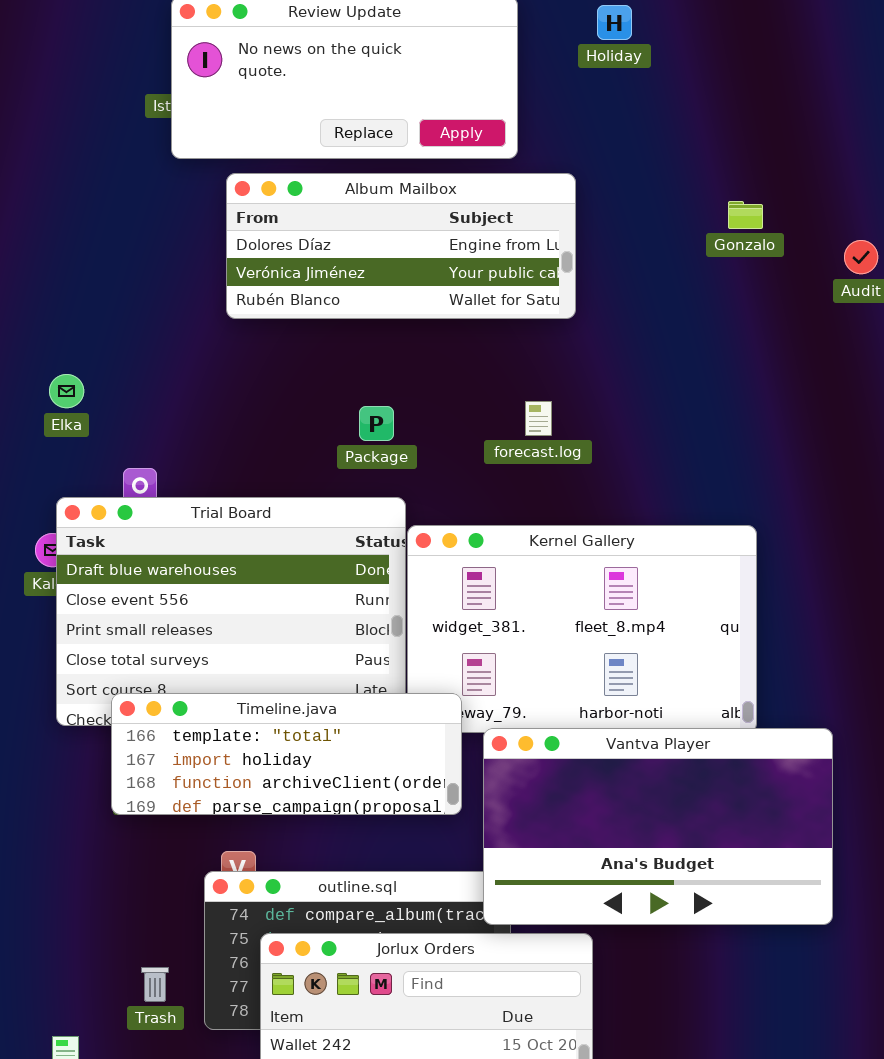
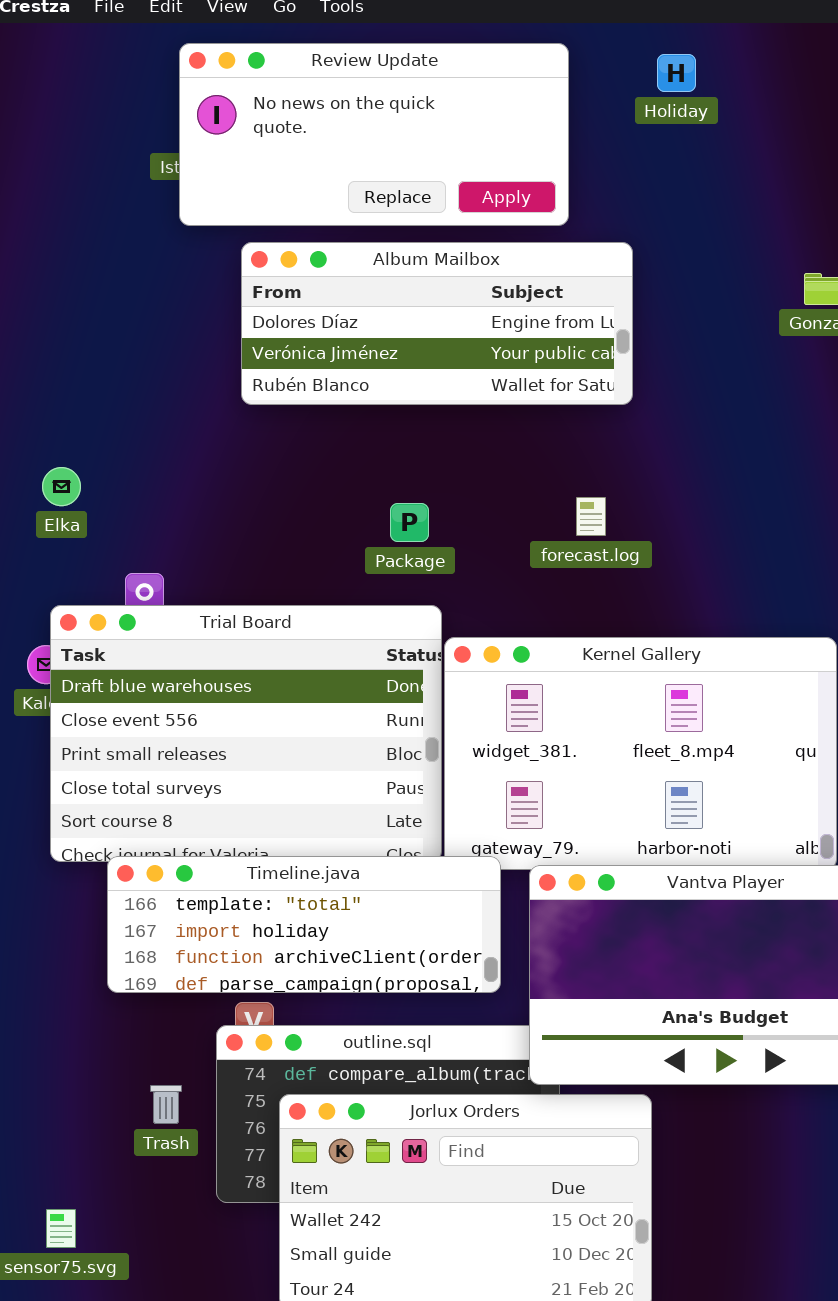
Timeline.java: [111,693,462,815] -> [107,856,501,993], moved
Trash: [141,967,169,1002] -> [150,1085,182,1124], moved

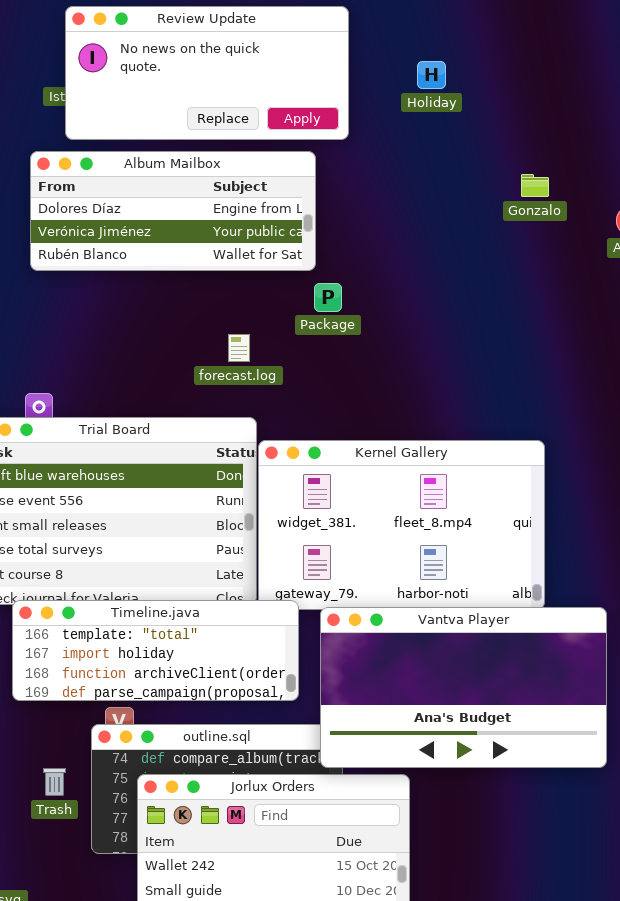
Holiday: [657,54,696,92] -> [417,61,446,89], moved
Album Mailbox: [241,242,633,405] -> [30,151,316,271], moved
forecast.log: [576,497,606,536] -> [228,334,250,362], moved
Package: [390,503,429,542] -> [314,283,342,312], moved

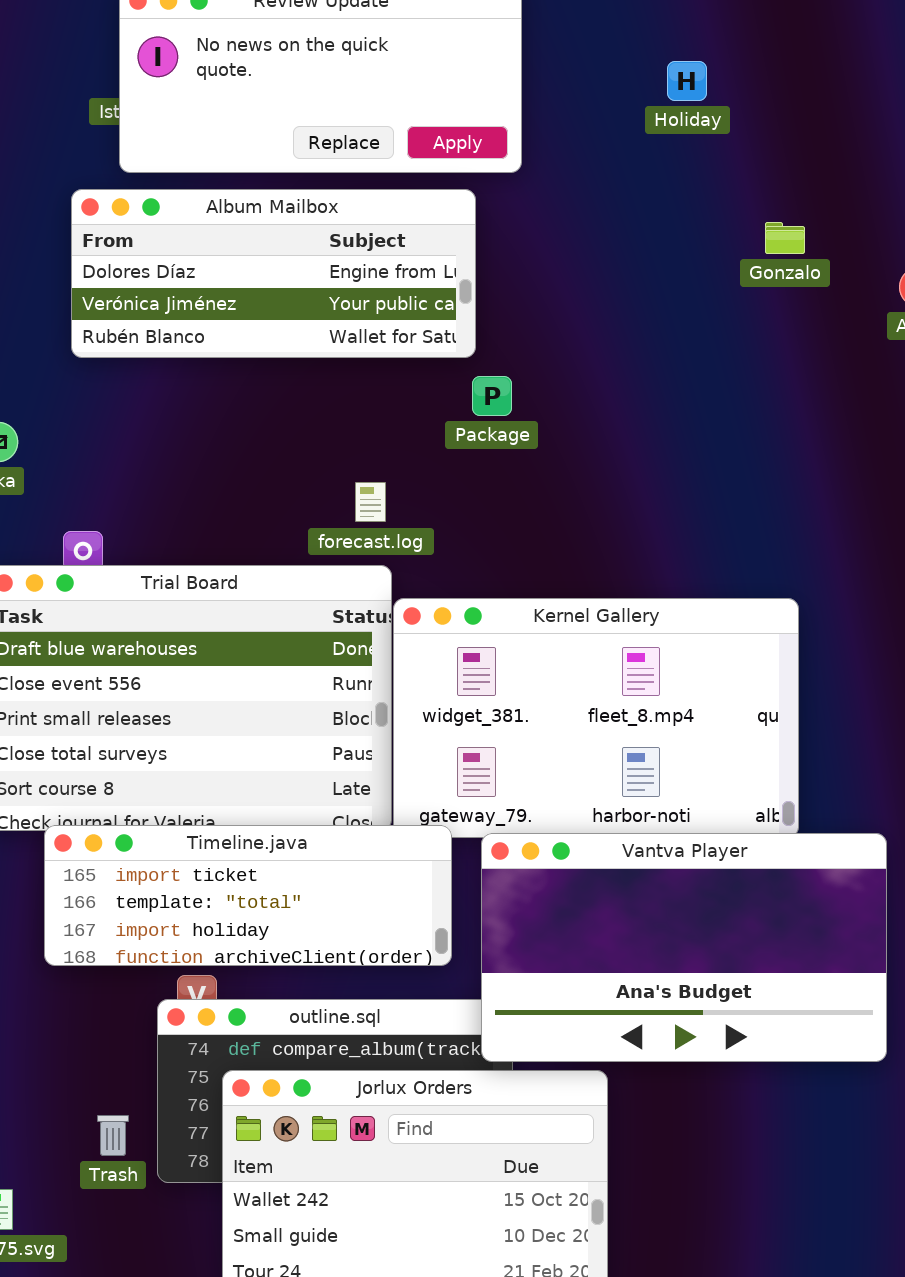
Holiday: [417,61,446,89] -> [667,61,707,101], moved
forecast.log: [228,334,250,362] -> [355,482,386,522], moved
Timeline.java: [12,600,299,701] -> [44,825,452,966], scrolled up 1 row
Trash: [43,768,66,796] -> [97,1115,129,1156], moved

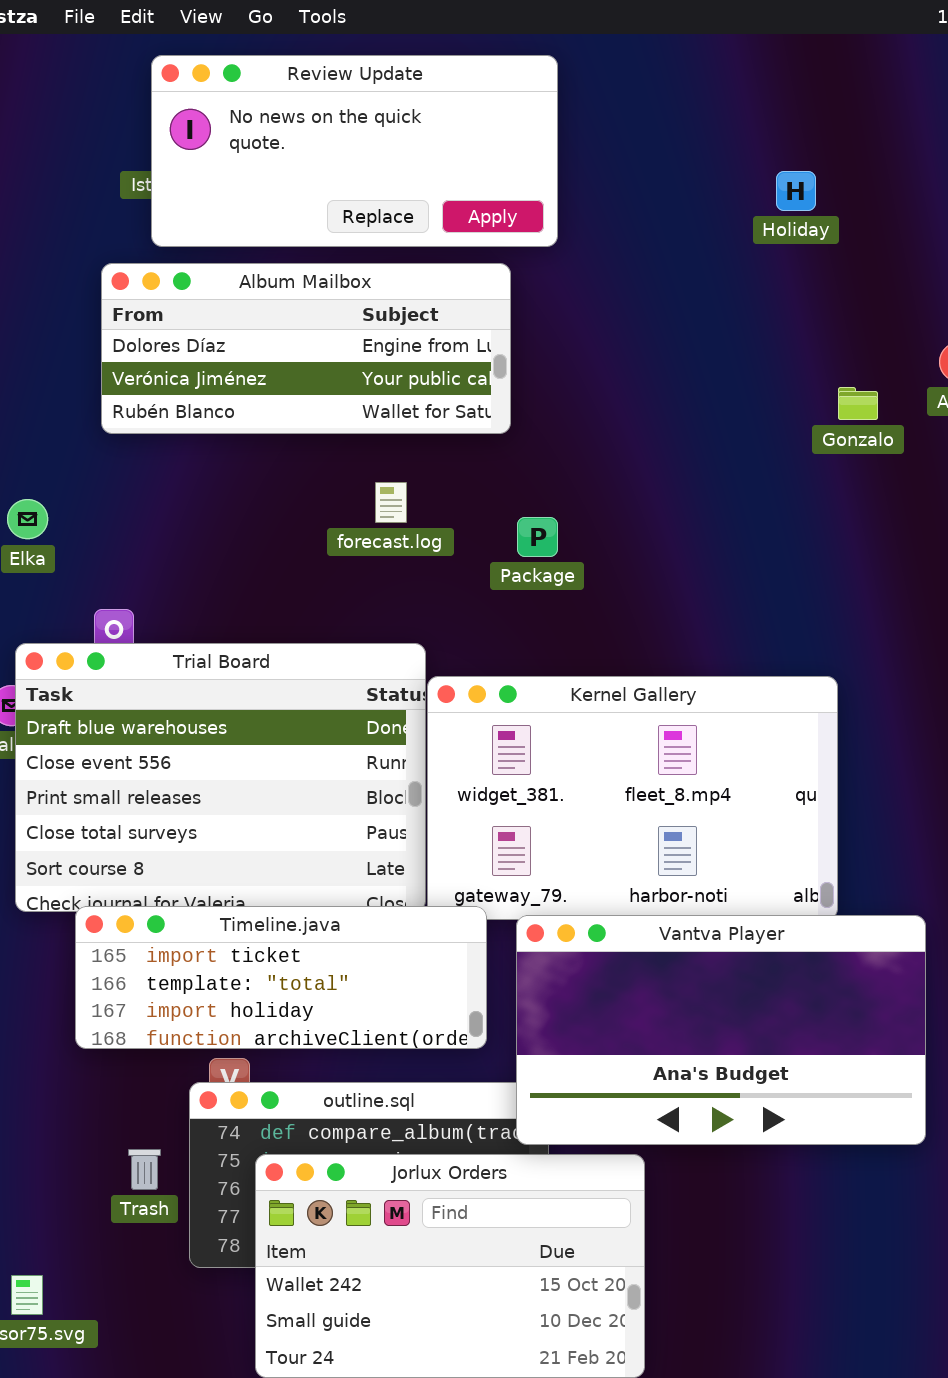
Holiday: [667,61,707,101] -> [776,171,816,211], moved
Gonzalo: [765,222,805,254] -> [838,387,878,420], moved
Package: [472,376,512,416] -> [517,517,558,557], moved
forecast.log: [355,482,386,522] -> [375,482,407,523], moved
Trash: [97,1115,129,1156] -> [128,1149,161,1190], moved

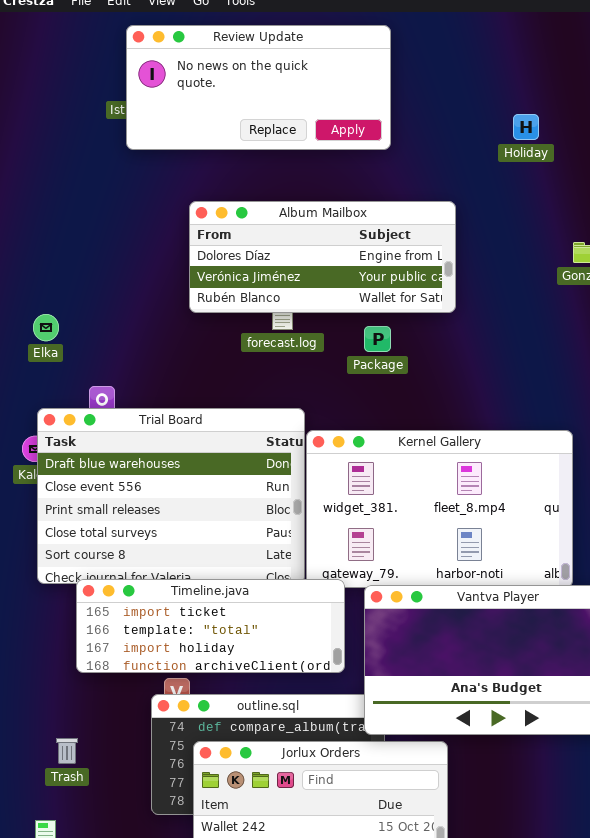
Holiday: [776,171,816,211] -> [513,114,539,140], moved
Album Mailbox: [101,263,511,434] -> [189,201,456,313], moved
Trash: [128,1149,161,1190] -> [56,738,78,764], moved

